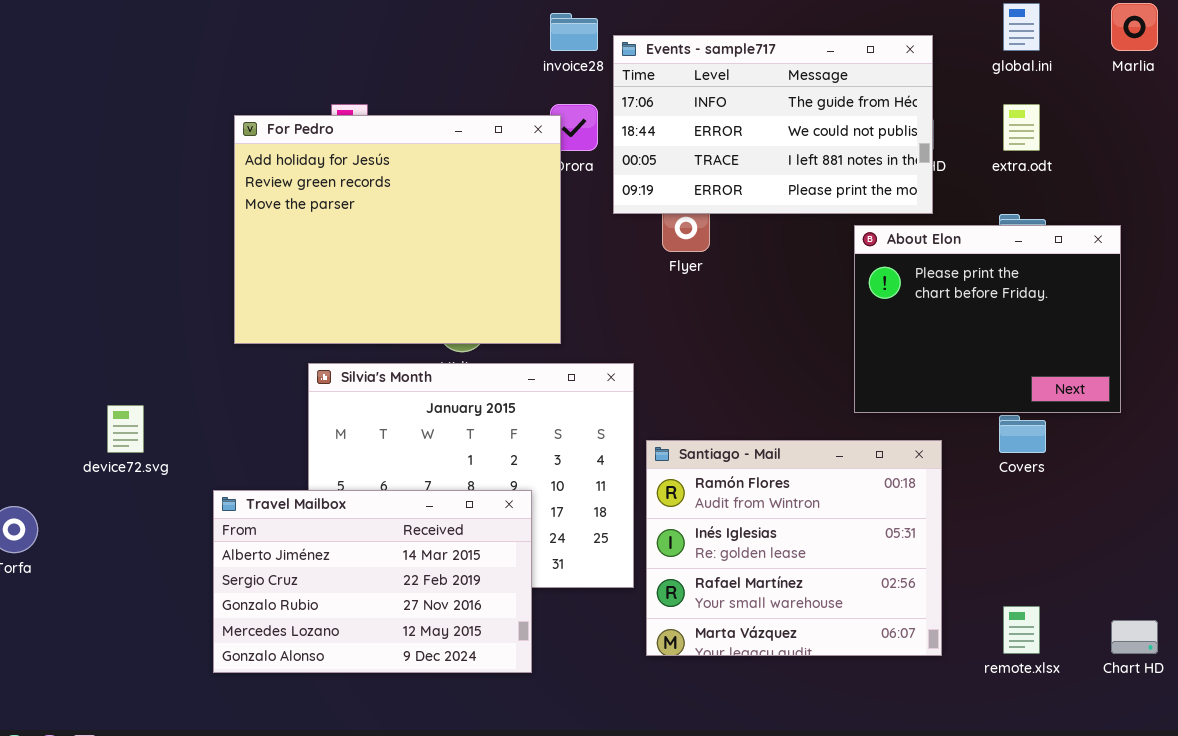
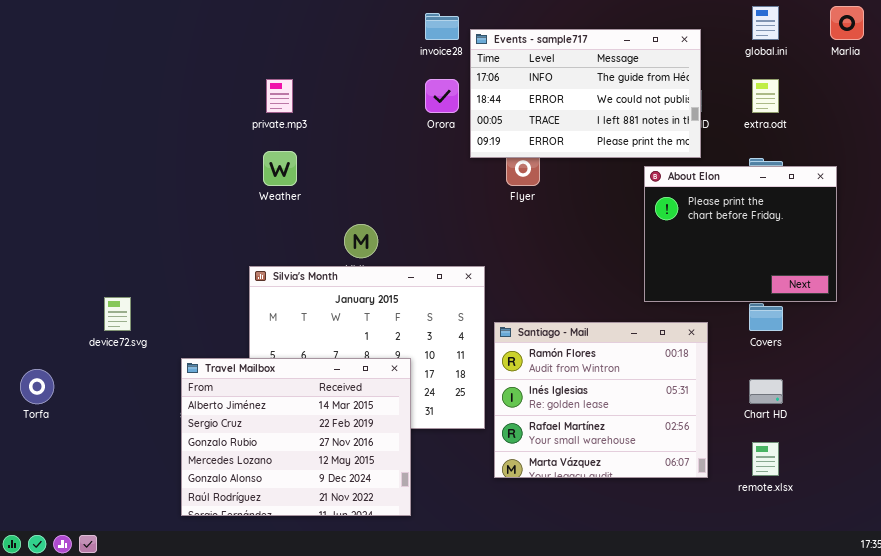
For Pedro: [234,115,561,344] -> none, closed
Travel Mailbox: [213,490,532,673] -> [181,358,411,516], resized
Chart HD: [1111,620,1158,654] -> [749,379,783,404], moved

